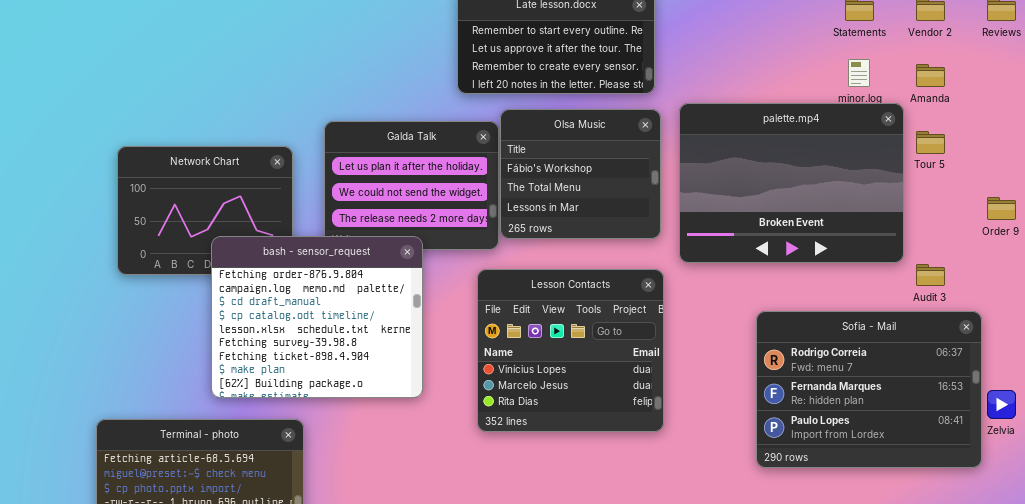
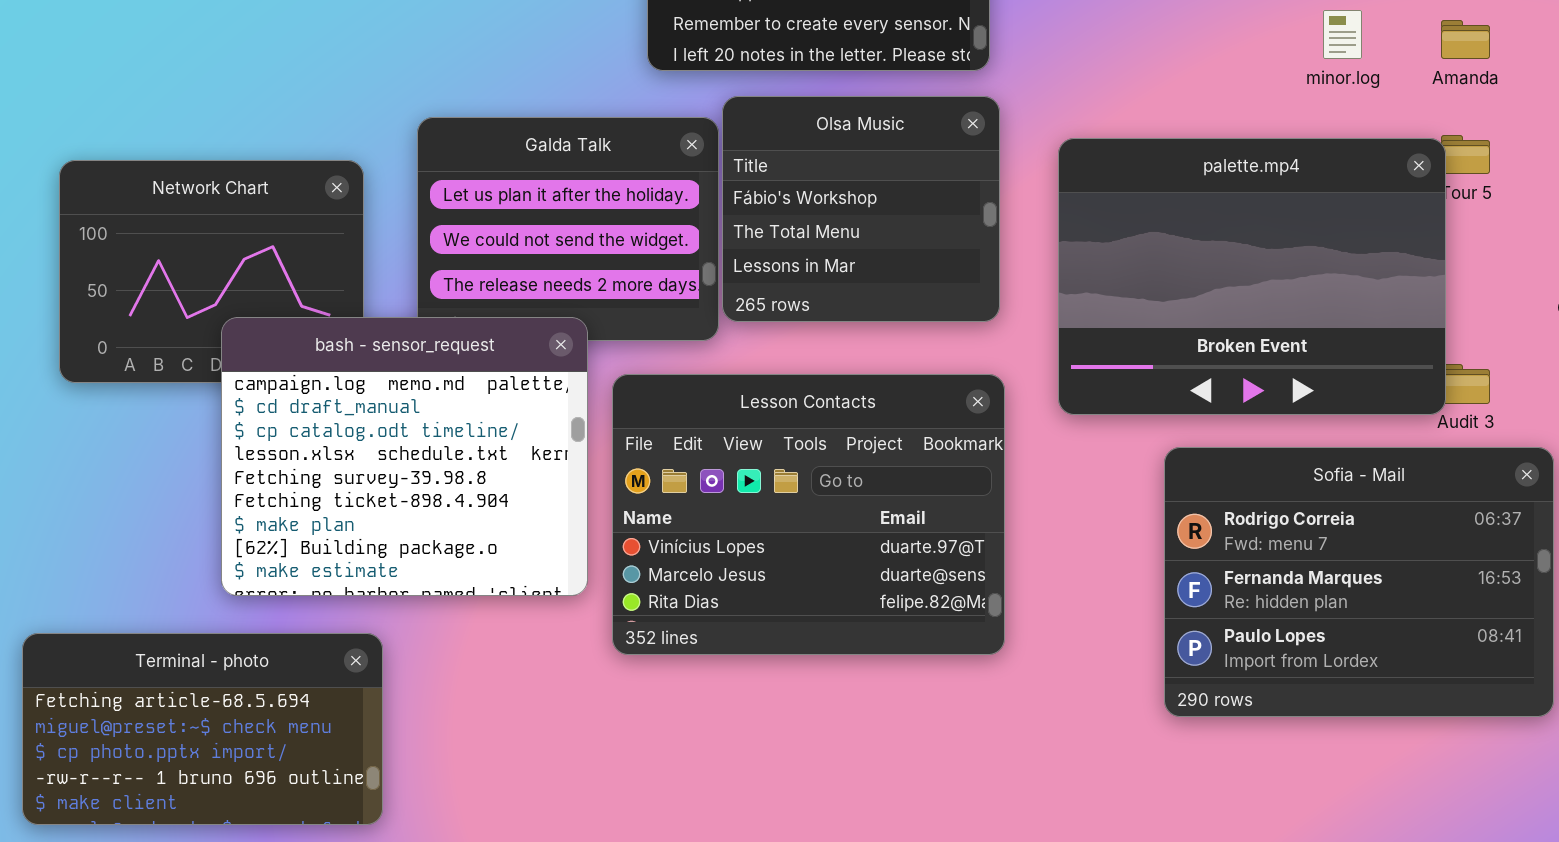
palette.mp4: [679,103,904,263] -> [1058,138,1446,415], moved
bash - sensor_request: [211,236,423,398] -> [221,317,588,596], scrolled down 1 row
Lesson Contacts: [477,269,664,432] -> [612,374,1005,655], resized

